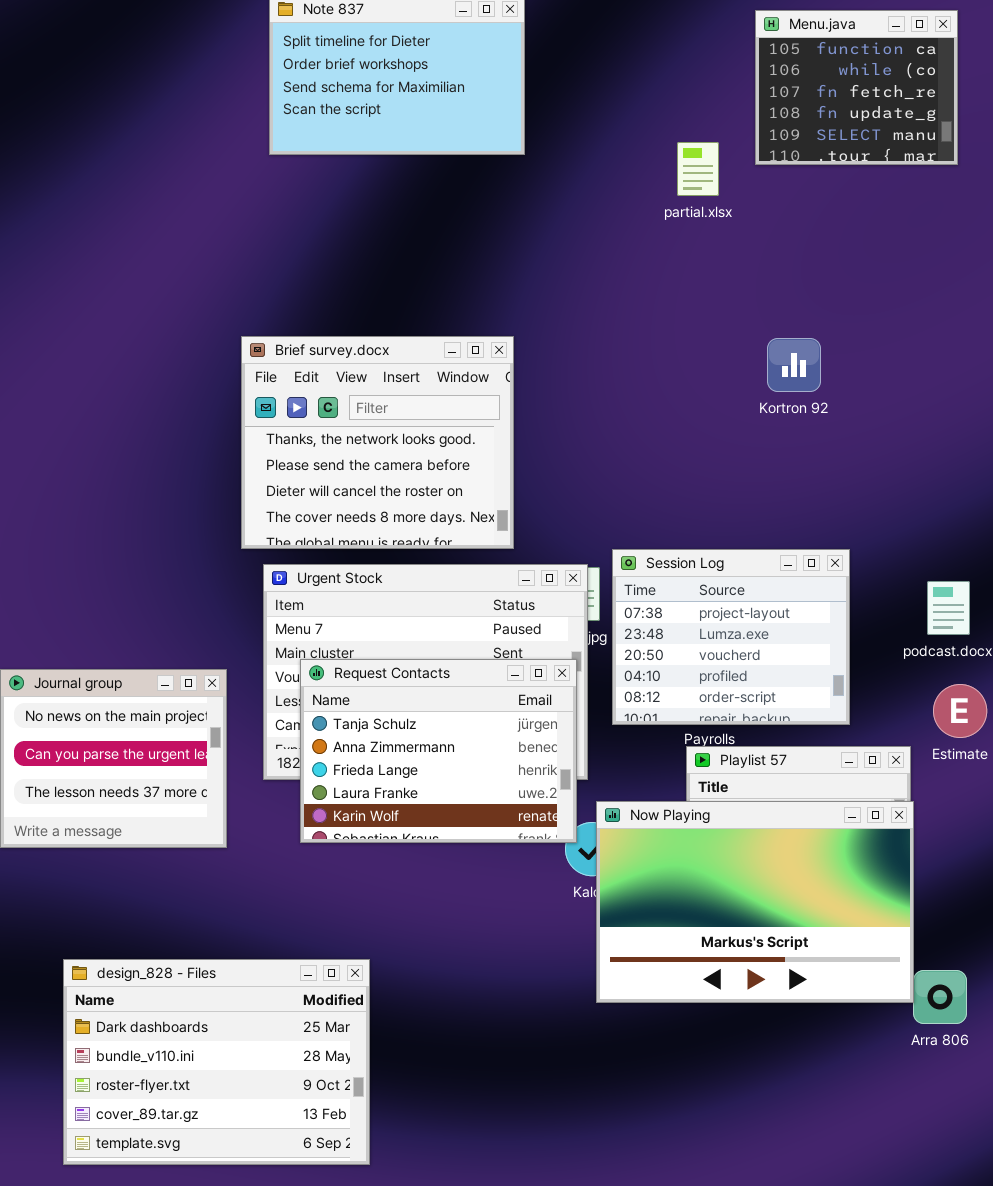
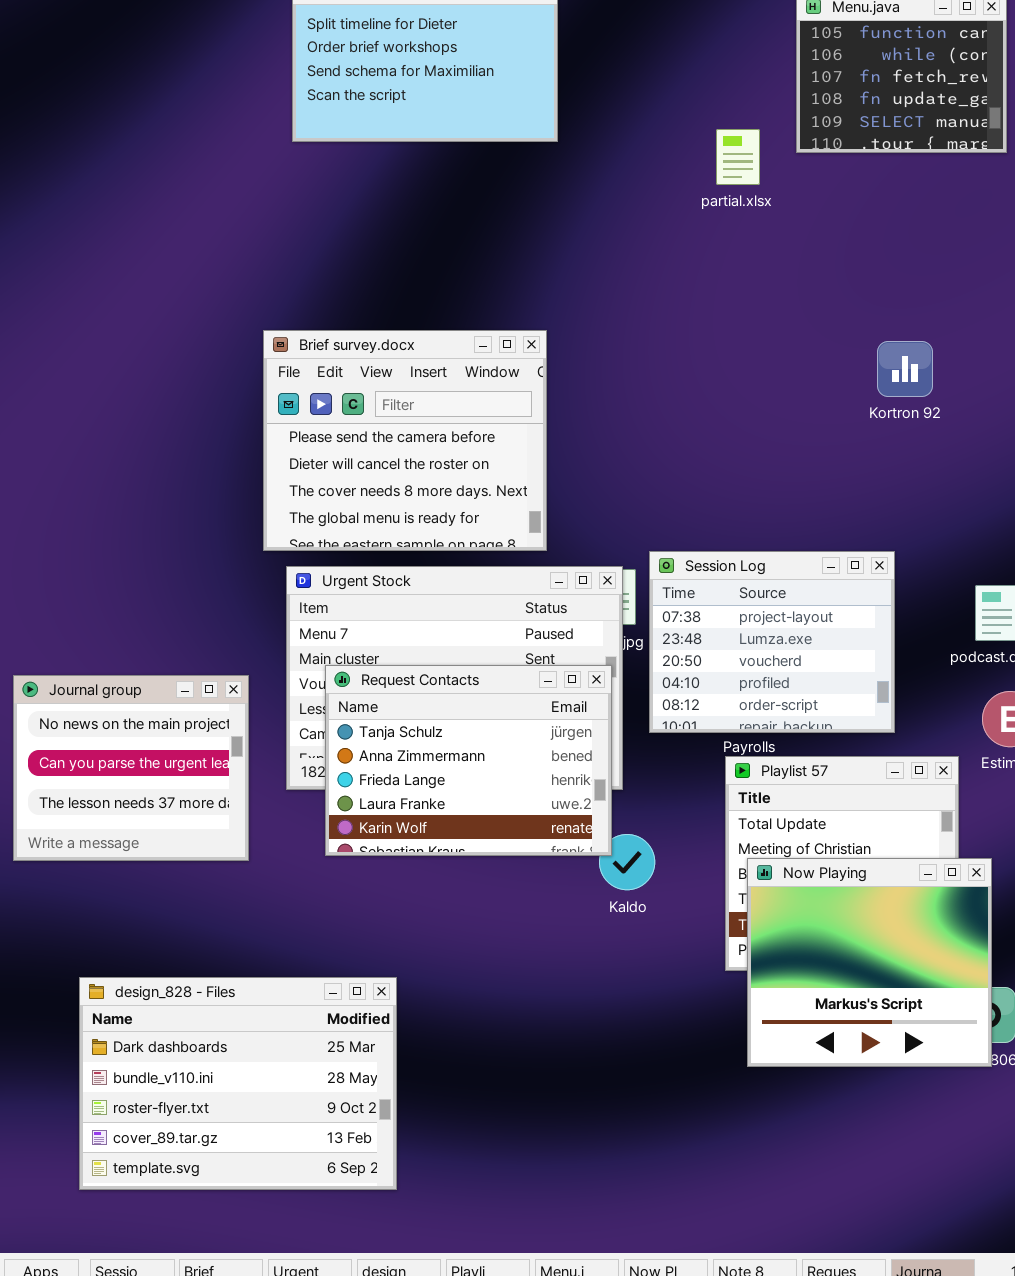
Brief survey.docx: [241,336,514,549] -> [263,330,547,551], scrolled down 1 row
Kortron 92: [767,338,821,392] -> [877,341,933,397], moved
Now Playing: [596,801,914,1003] -> [747,858,992,1067], moved, resized

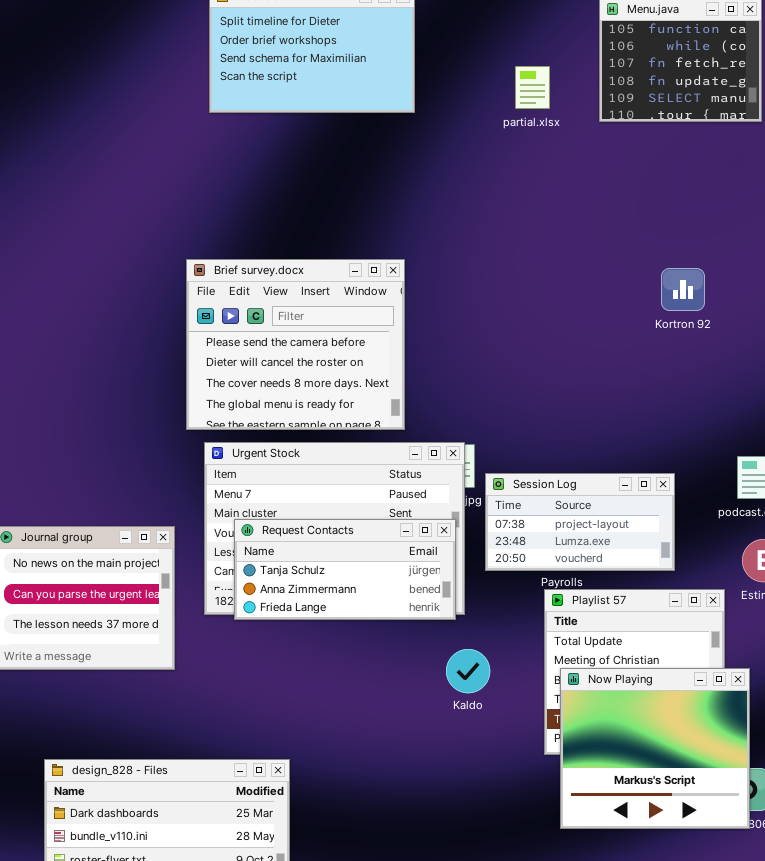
partial.xlsx: [716,129,760,185] -> [515,66,550,109], moved
Session Log: [649,551,895,733] -> [485,473,675,571], resized
Request Contacts: [325,665,612,856] -> [234,519,456,620], resized

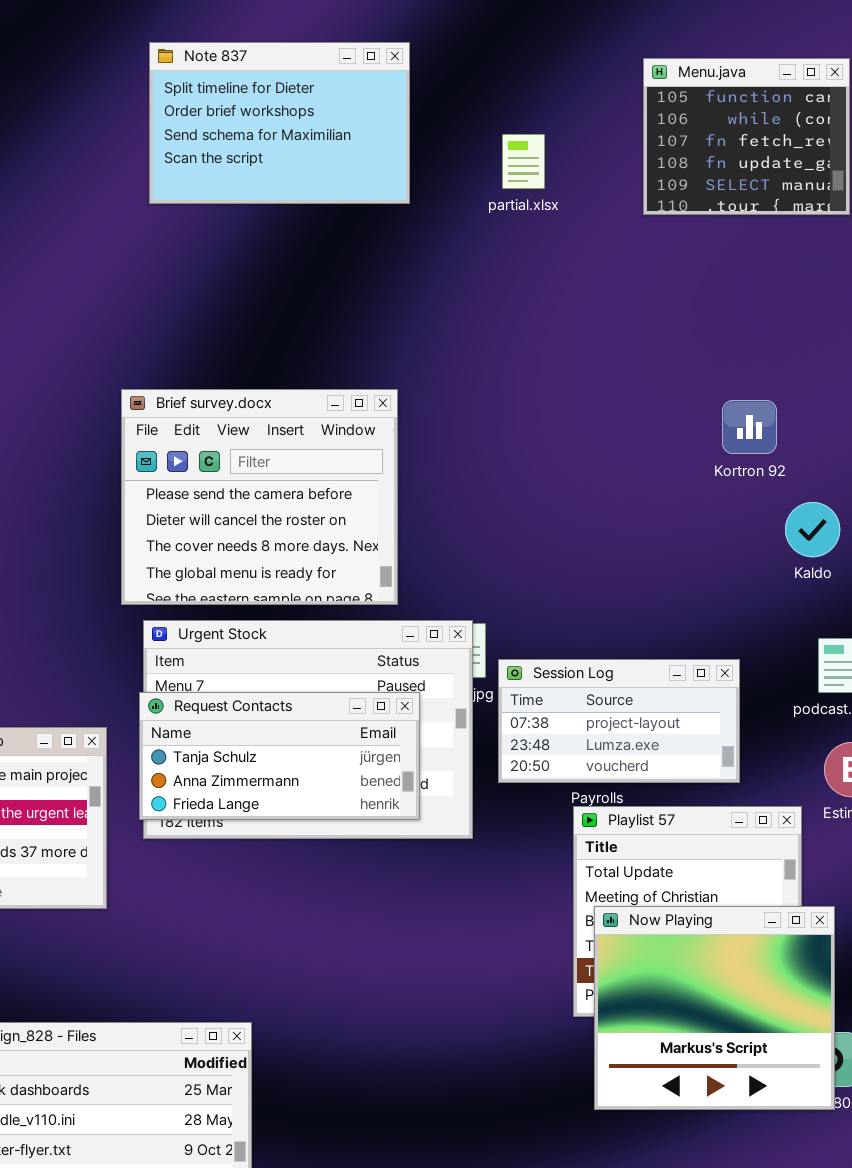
partial.xlsx: [515,66,550,109] -> [502,134,545,189], moved
Request Contacts: [234,519,456,620] -> [139,692,420,820], moved
Kaldo: [446,649,490,693] -> [785,502,840,557], moved

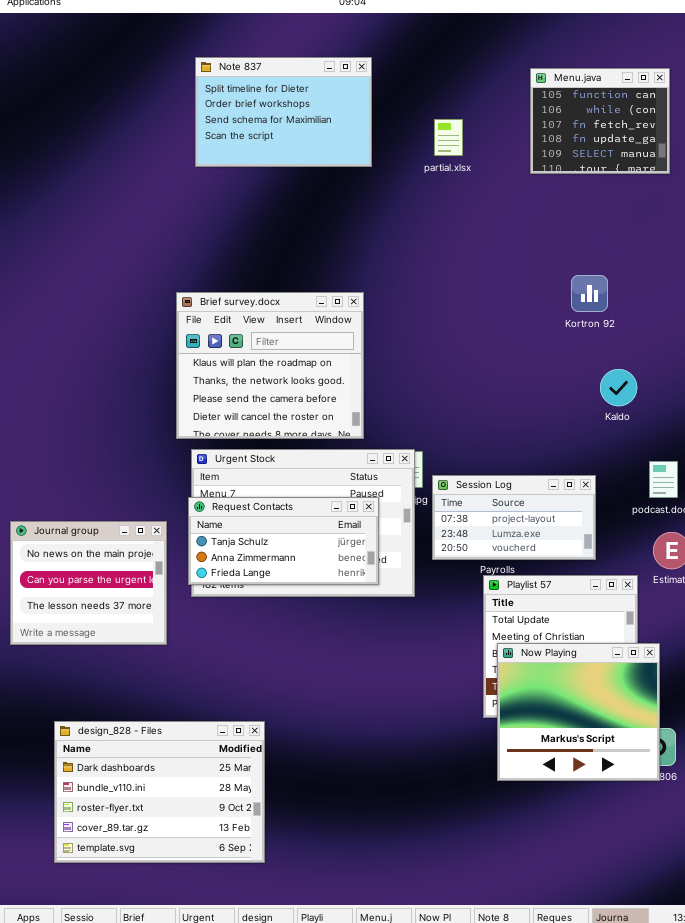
Brief survey.docx: [121,389,398,605] -> [176,292,364,439], scrolled up 2 rows
Kortron 92: [722,400,777,454] -> [571,275,608,312], moved
Kaldo: [785,502,840,557] -> [600,369,637,406], moved

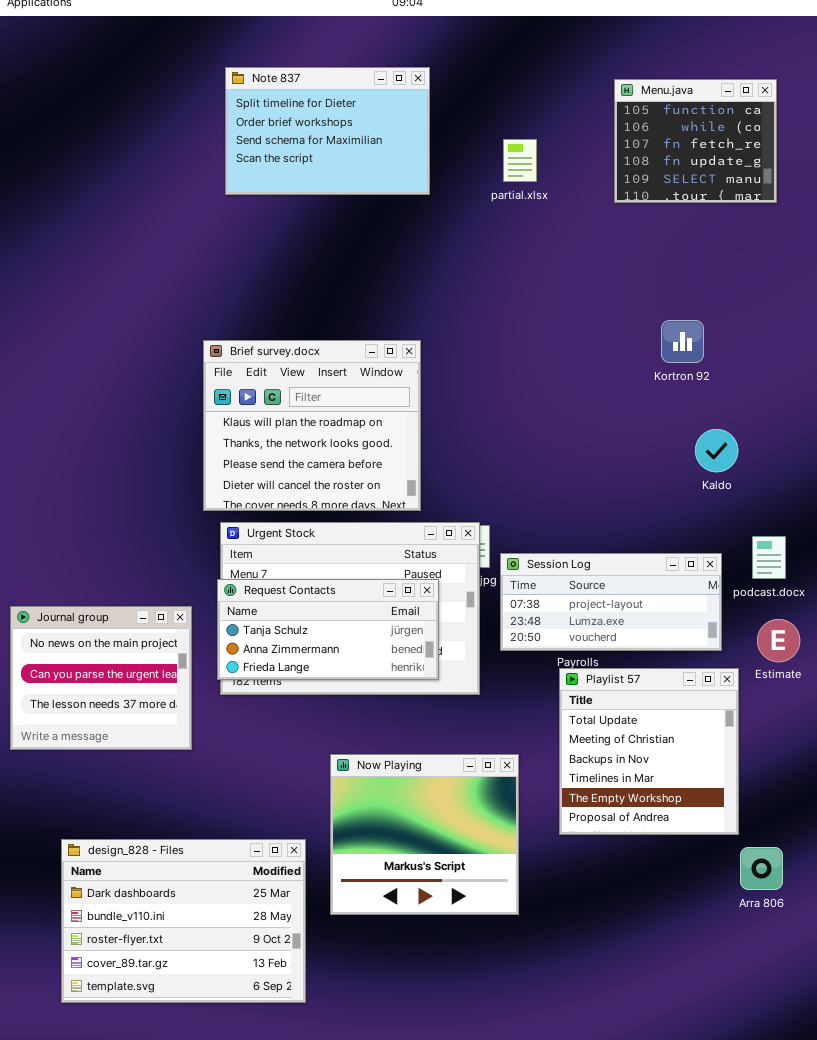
Session Log: [432,475,596,560] -> [500,553,722,651], resized
Now Playing: [497,643,660,781] -> [330,754,519,915], moved

